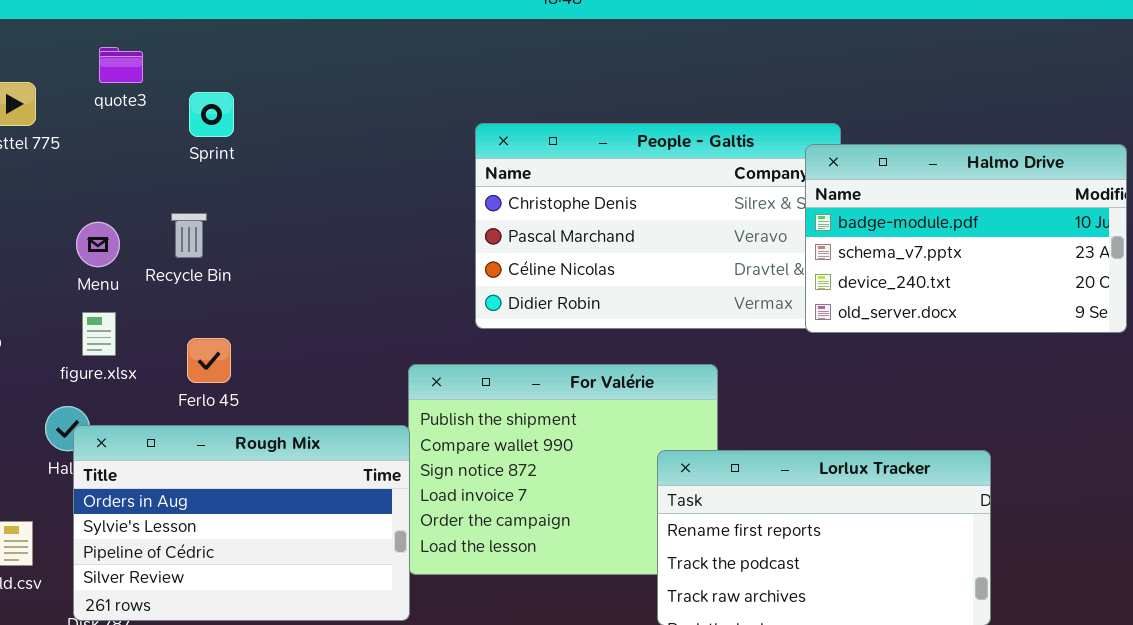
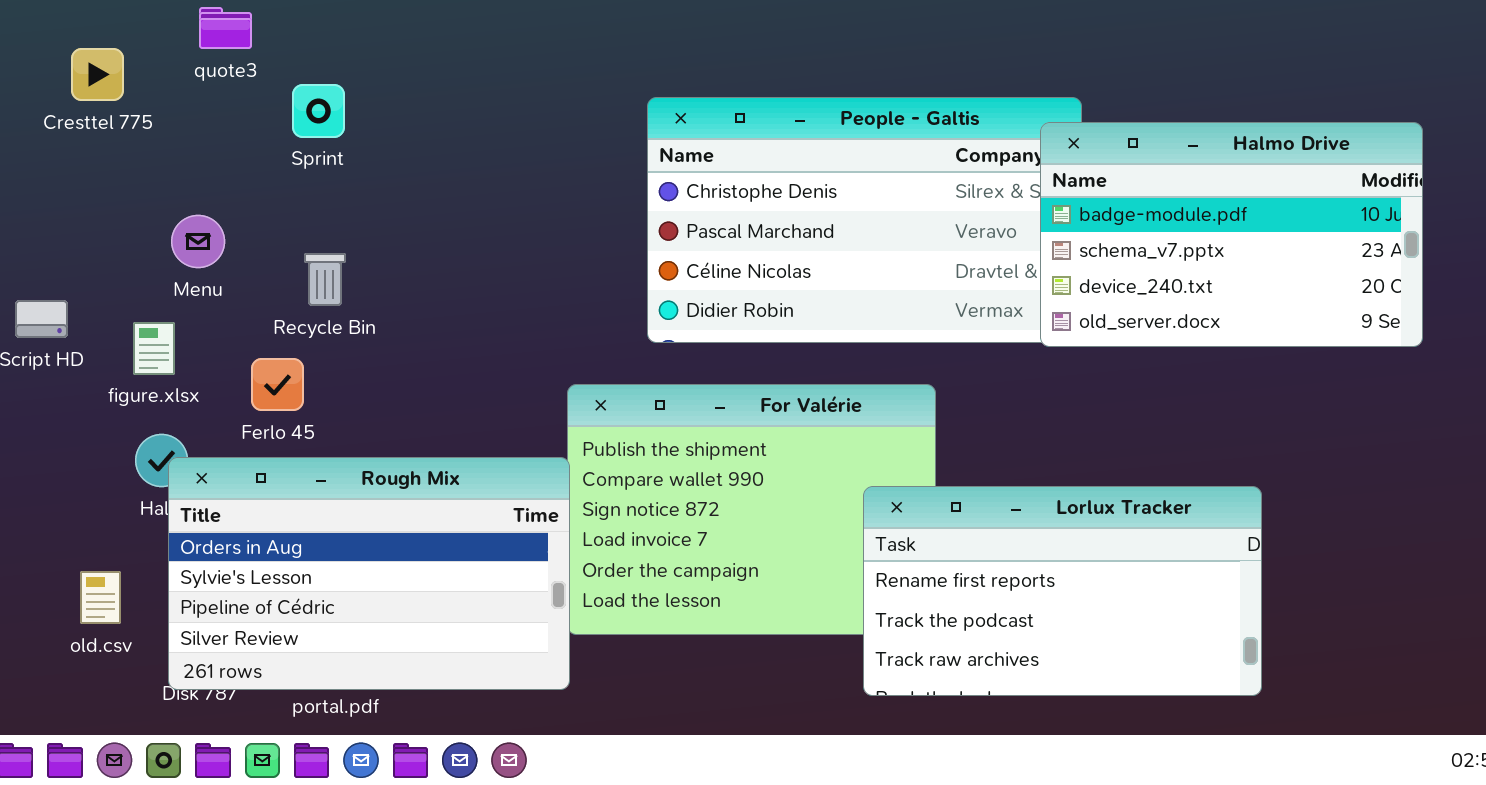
Sprint: [189,92,234,137] -> [292,84,345,138], moved
Recycle Bin: [171,213,207,258] -> [304,253,346,306], moved
figure.xlsx: [82,312,116,356] -> [133,322,175,375], moved
Ferlo 45: [187,338,231,383] -> [251,358,304,411], moved

